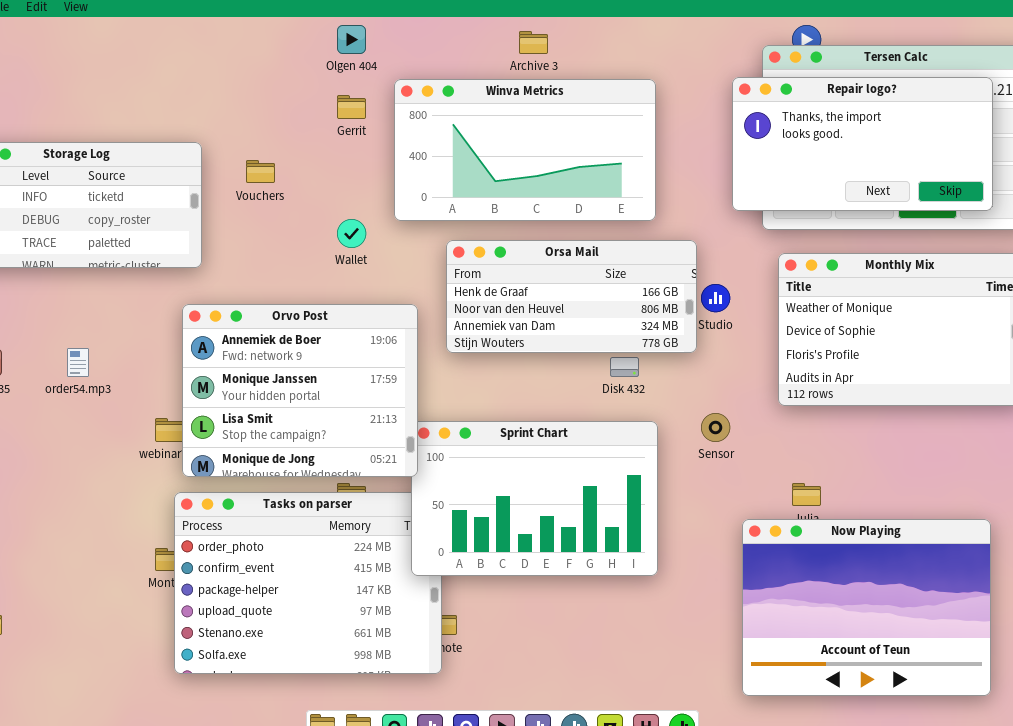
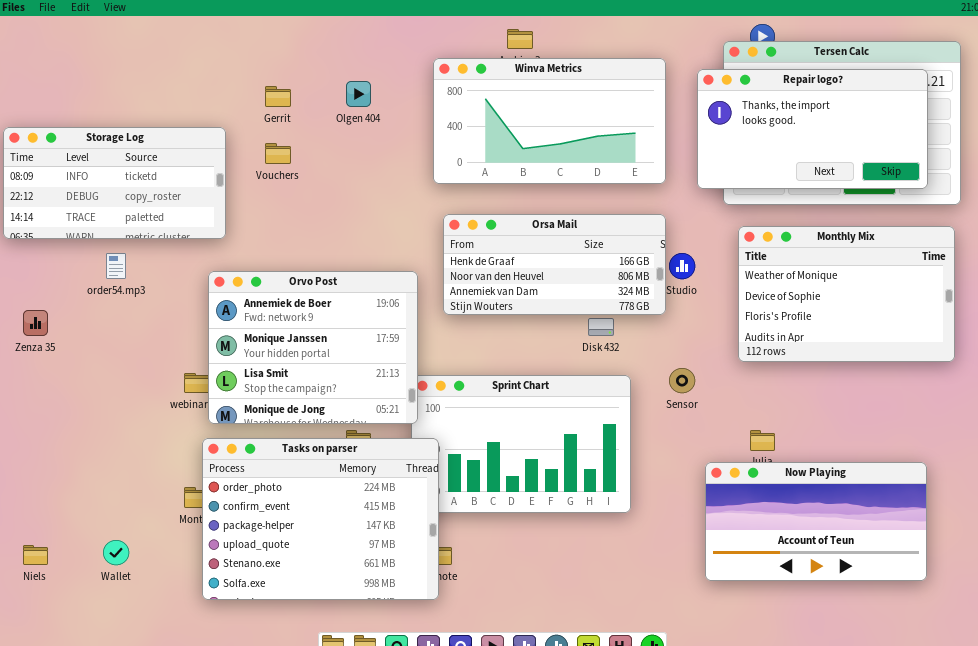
Olgen 404: [337,25,366,54] -> [346,81,371,107], moved
Winva Metrics: [394,79,656,221] -> [433,58,666,184], moved
Gerrit: [337,95,366,119] -> [265,86,291,107], moved
Wallet: [337,219,366,248] -> [103,540,129,565], moved
order54.mp3: [67,348,89,377] -> [106,253,126,279], moved
Tasks on parser: [174,492,442,674] -> [202,438,439,600], raised
Now Playing: [742,519,991,696] -> [705,462,927,581], resized

